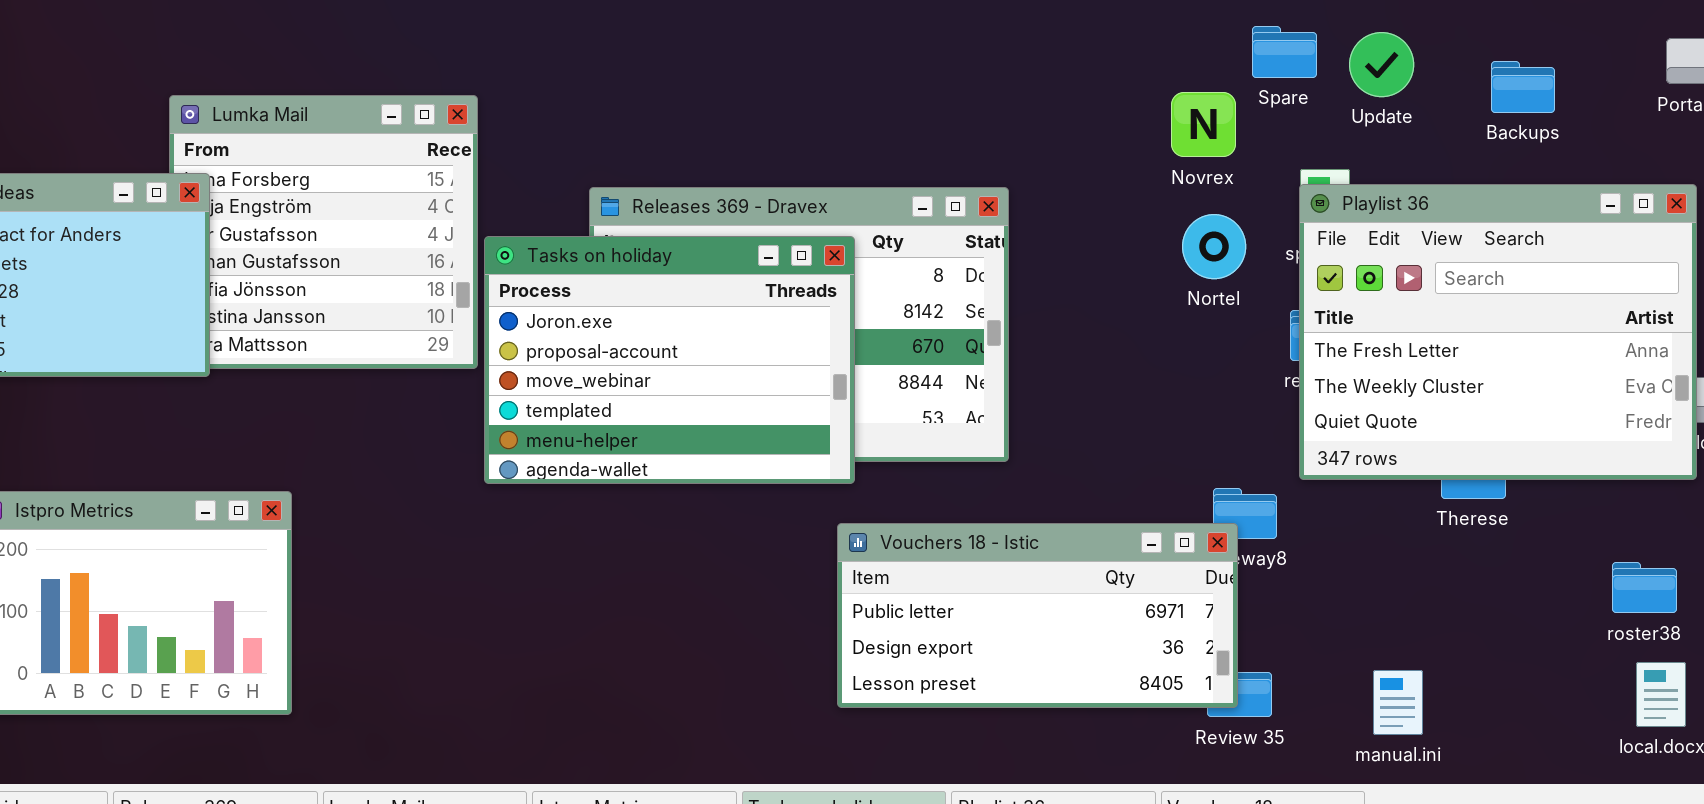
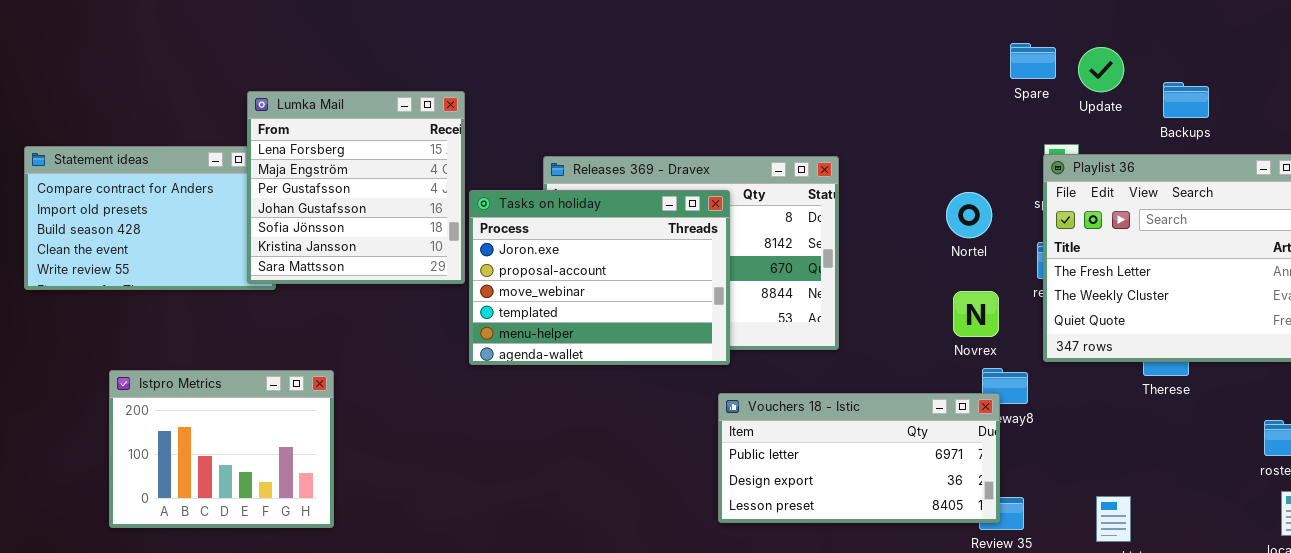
Backups: [1491,61,1555,113] -> [1163,82,1209,118], moved
Novrex: [1171,92,1236,157] -> [953,291,999,337], moved
Lumka Mail: [169,95,478,369] -> [247,91,465,284], raised
Nortel: [1182,214,1246,279] -> [946,192,992,238], moved

